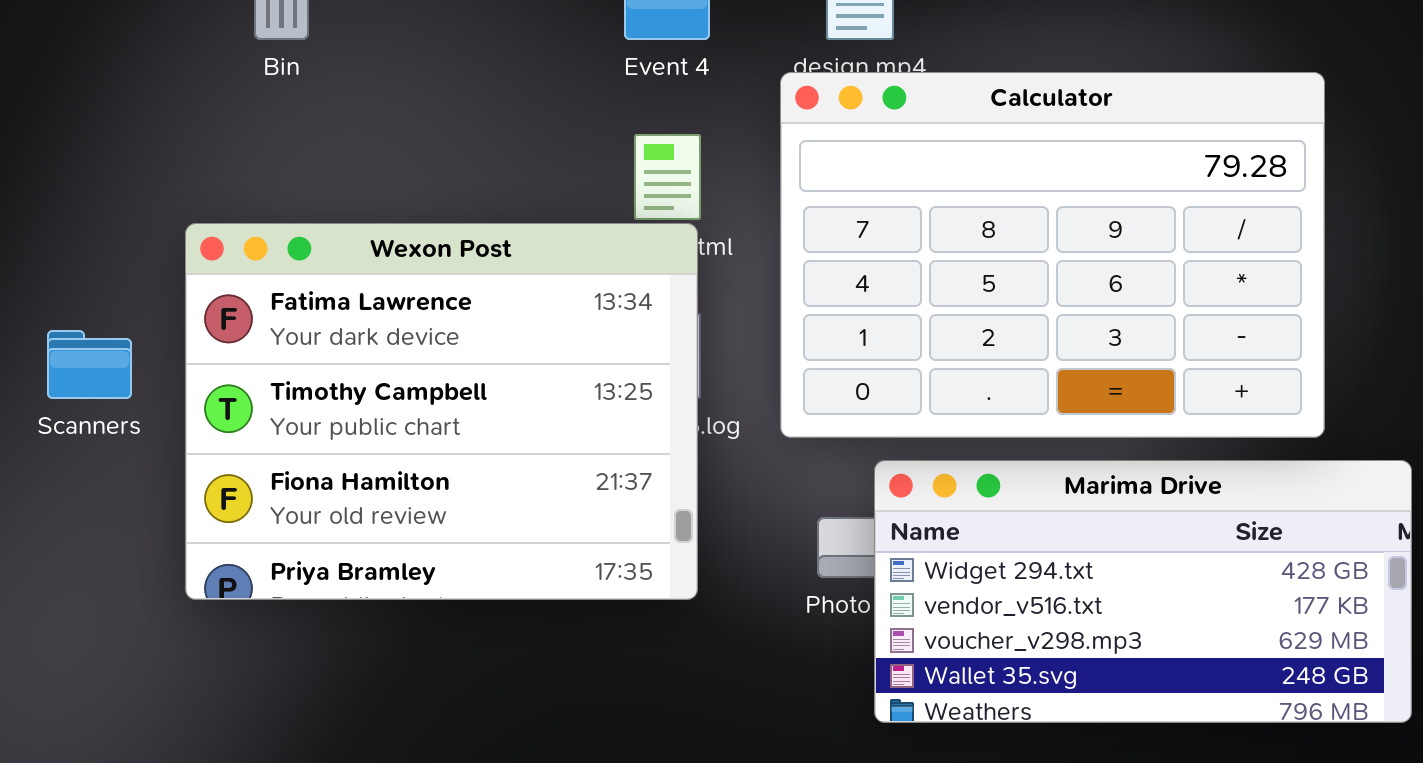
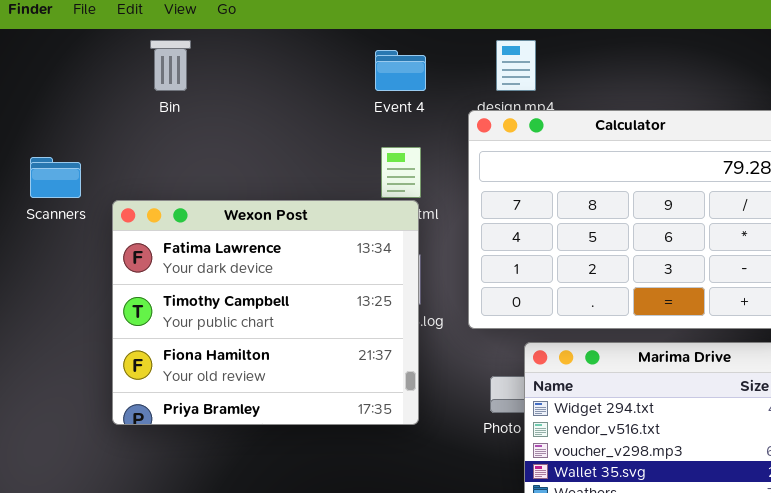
Scanners: [47,330,132,399] -> [30,157,81,198], moved

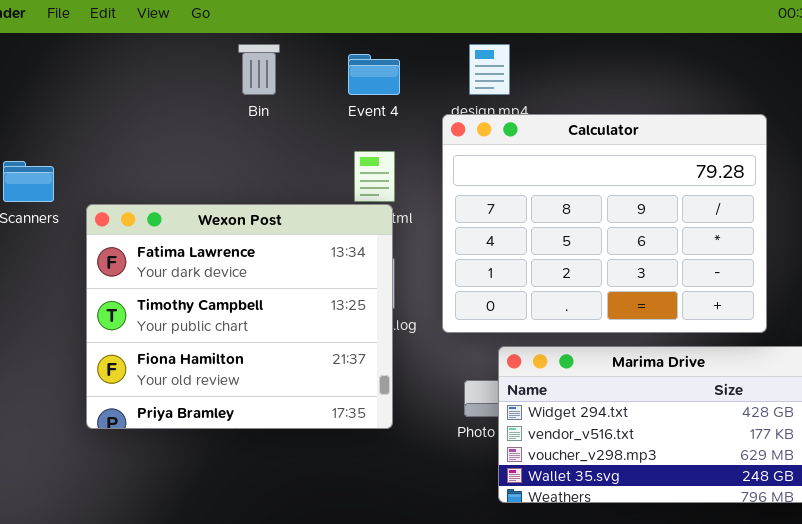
Bin: [150,40,191,91] -> [238,44,280,95], moved

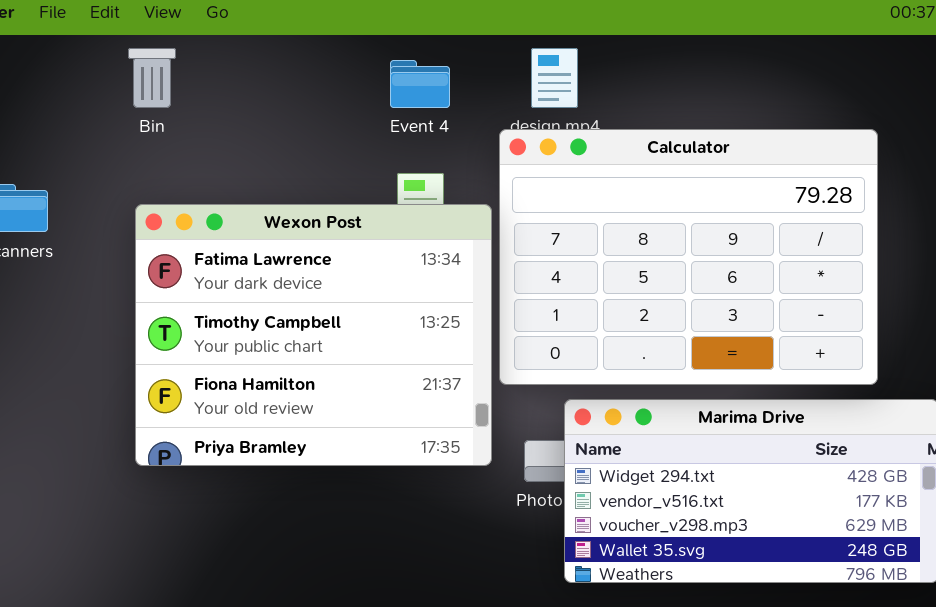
Bin: [238,44,280,95] -> [128,48,176,108], moved
Wexon Post: [86,204,393,429] -> [135,204,492,466], moved

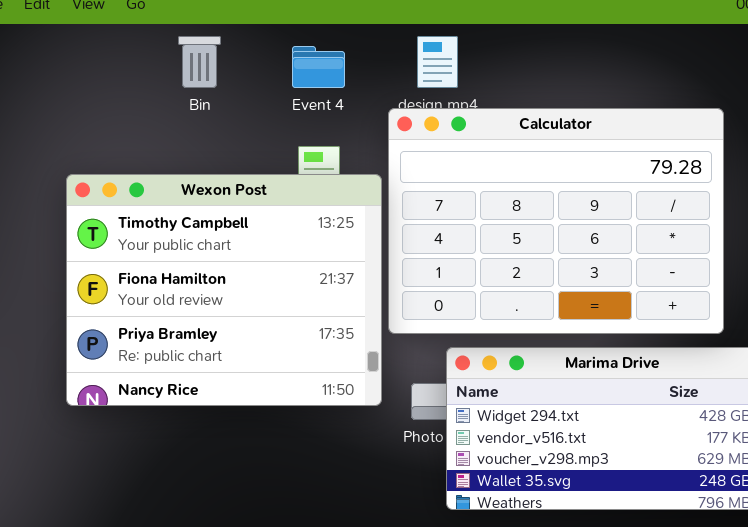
Bin: [128,48,176,108] -> [178,36,221,88], moved
Wexon Post: [135,204,492,466] -> [66,174,382,406], scrolled down 1 row

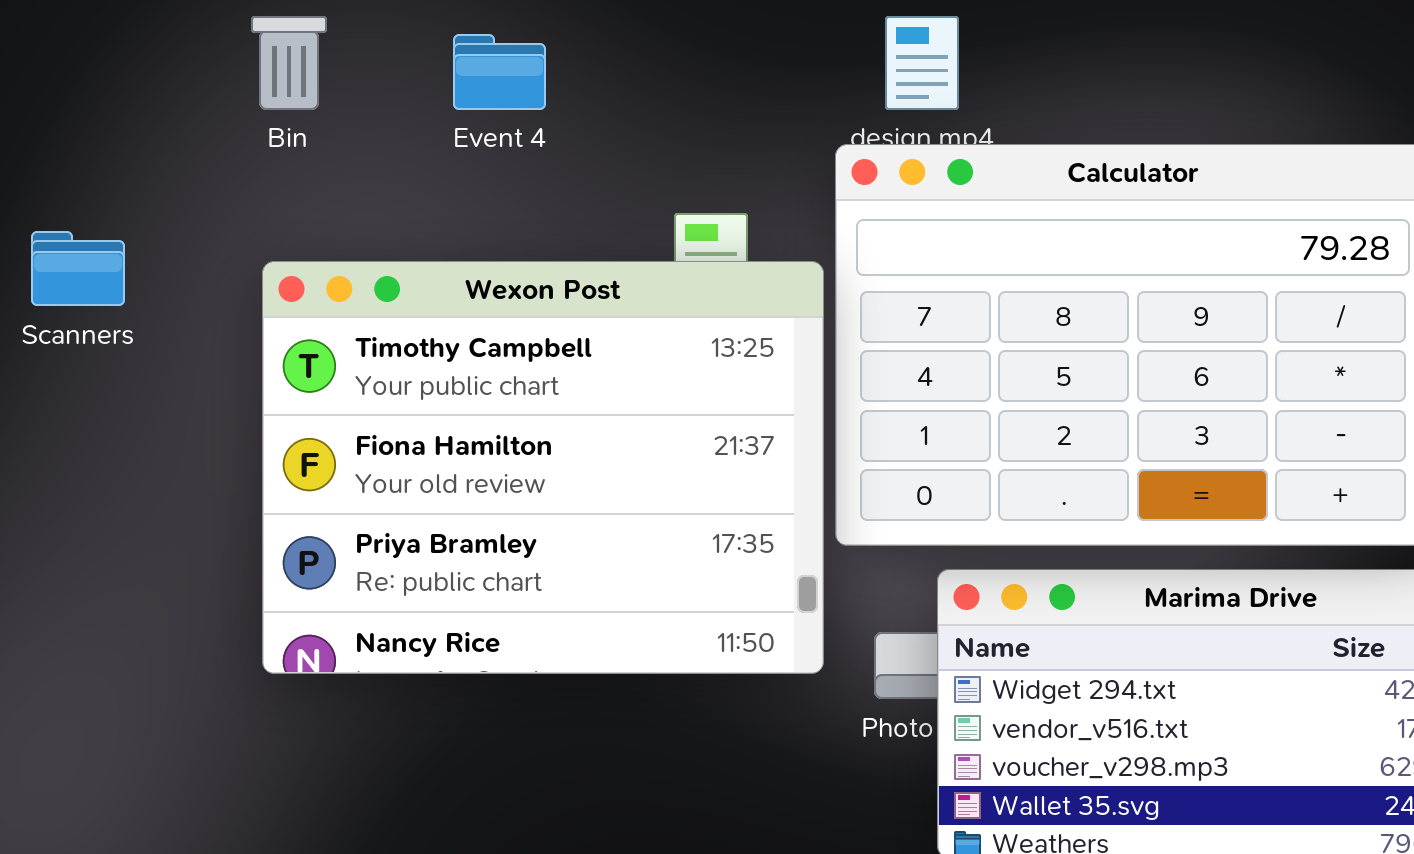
Bin: [178,36,221,88] -> [251,16,327,110], moved
Event 4: [292,46,345,88] -> [453,34,546,110], moved

